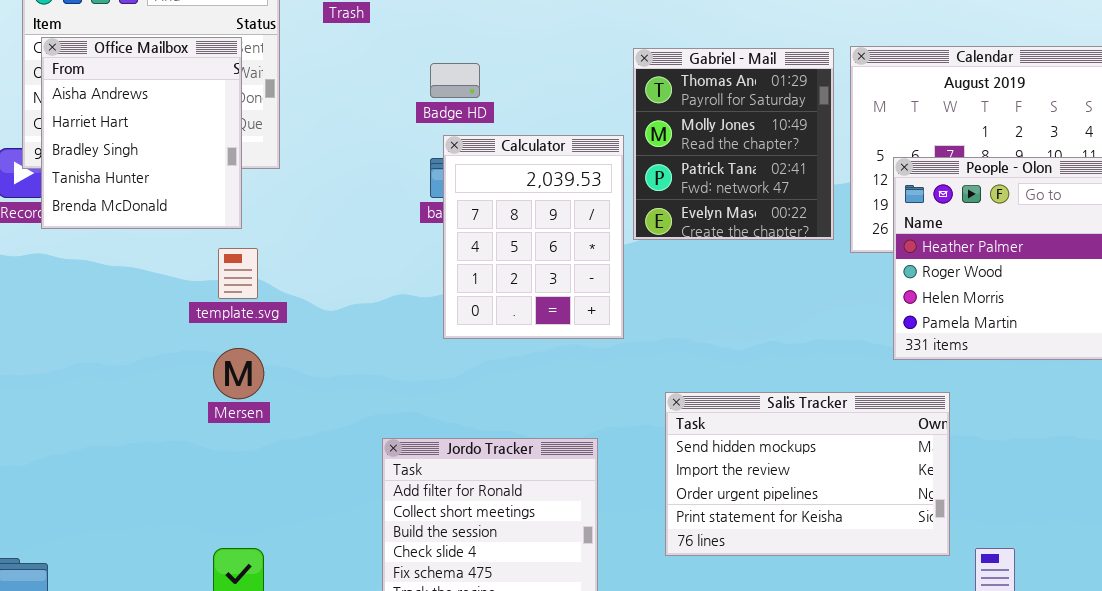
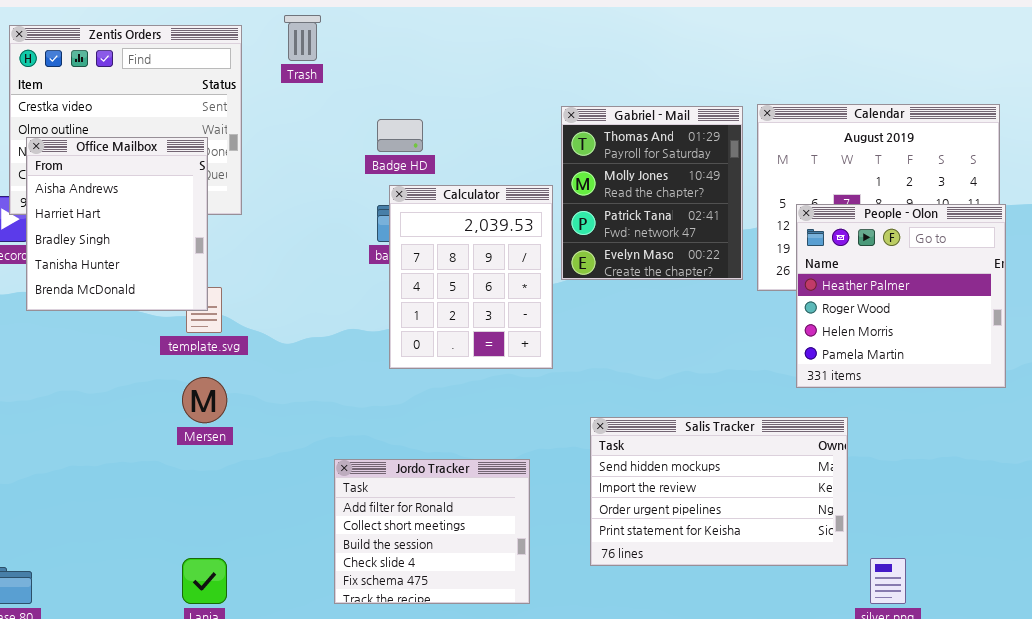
Office Mailbox: [41,37,242,229] -> [26,137,208,311], moved

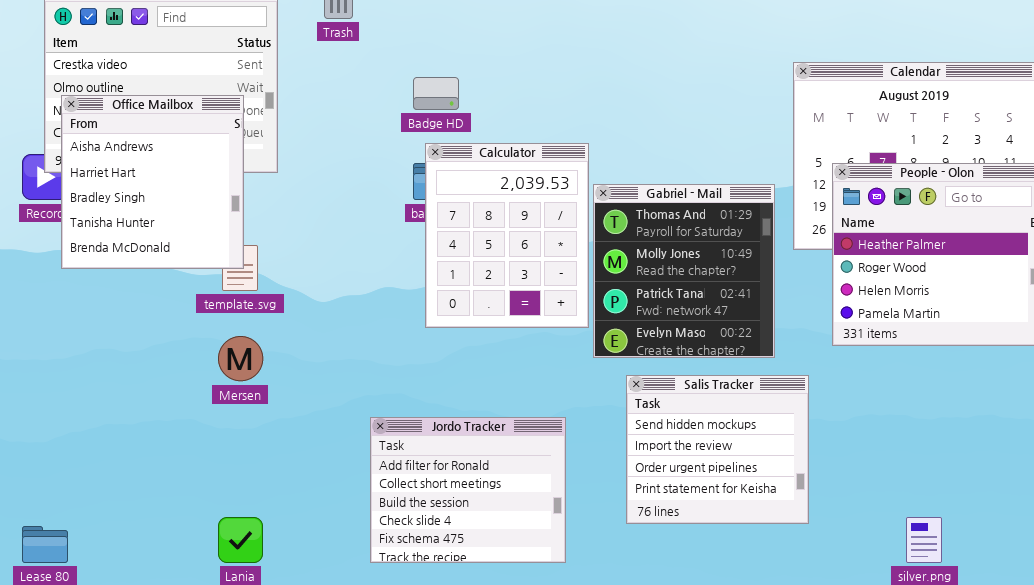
Gabriel - Mail: [561,106,743,280] -> [593,184,775,358], moved
Salis Tracker: [590,417,848,566] -> [626,375,809,524], resized

